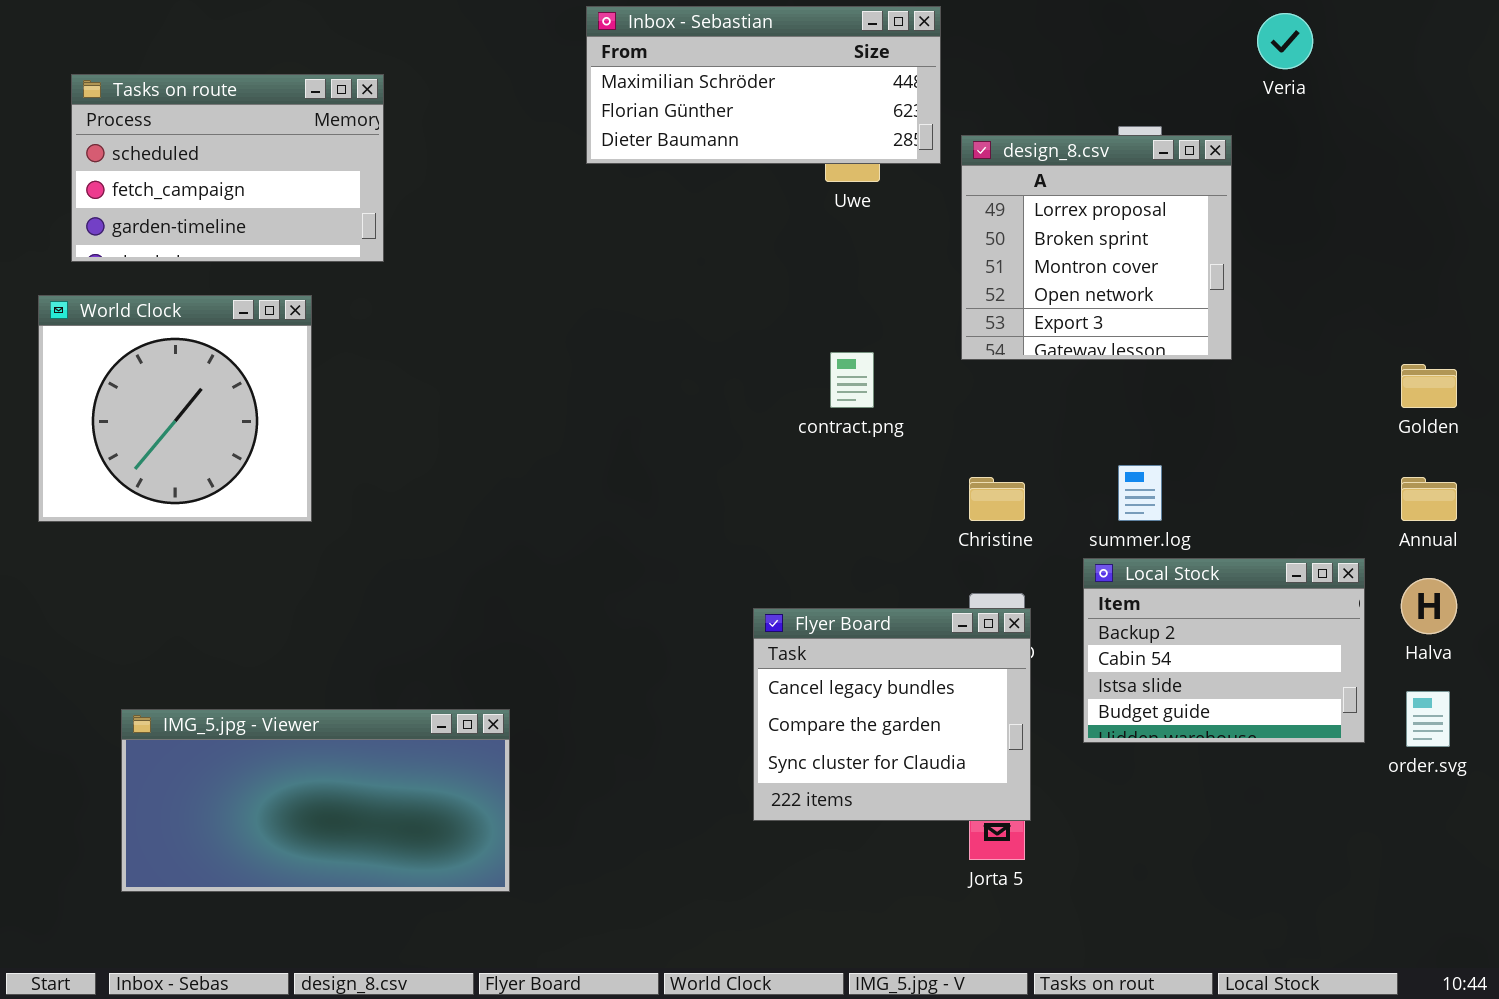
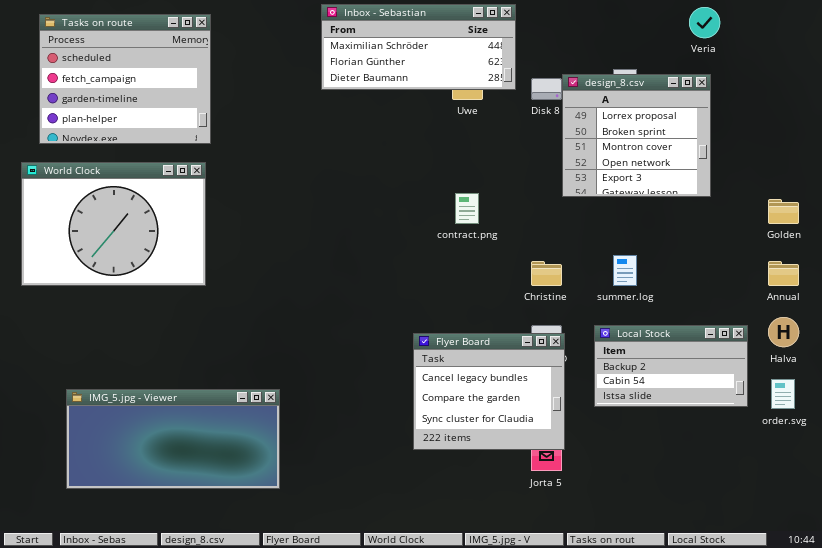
Tasks on route: [71,74,384,262] -> [39,14,211,144], resized
design_8.csv: [961,135,1232,360] -> [562,74,711,197], moved
World Clock: [38,295,312,522] -> [21,162,206,286], resized
Local Stock: [1083,558,1365,743] -> [594,325,748,407], resized

